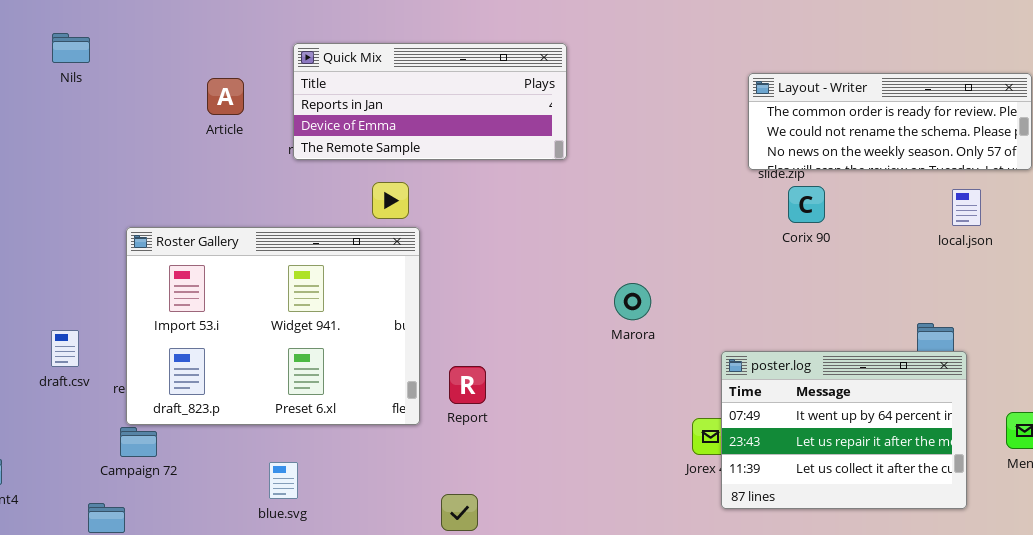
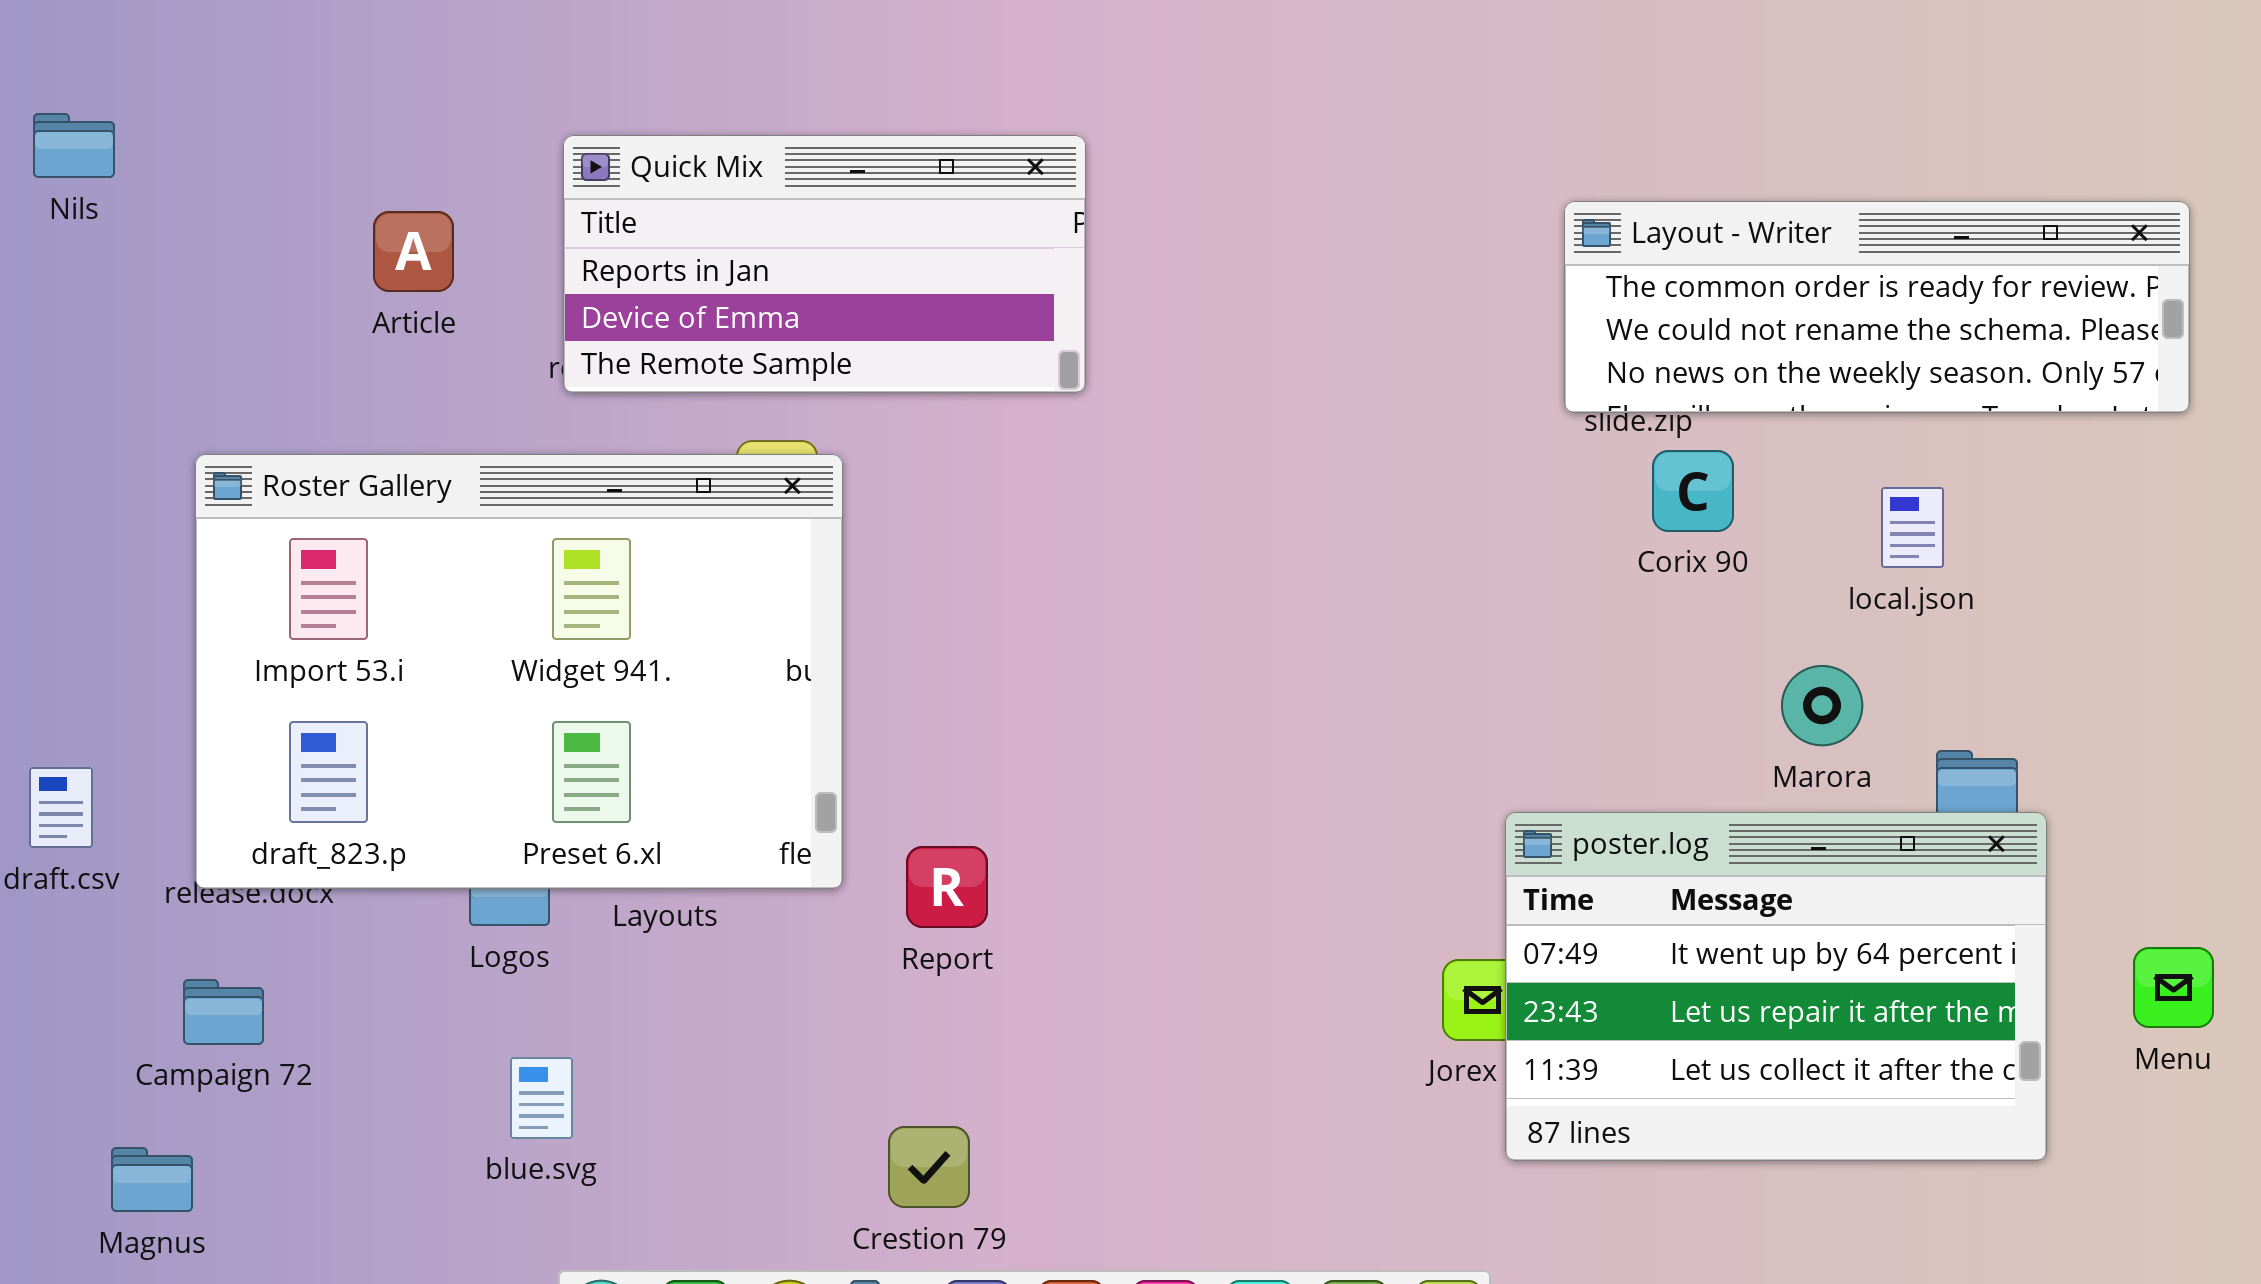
Quick Mix: [293,43,567,160] -> [563,135,1086,393], resized
local.json: [952,189,981,226] -> [1881,487,1944,568], moved
Roster Gallery: [126,227,420,425] -> [195,454,843,889], moved
Marora: [614,283,651,320] -> [1781,665,1863,746], moved

